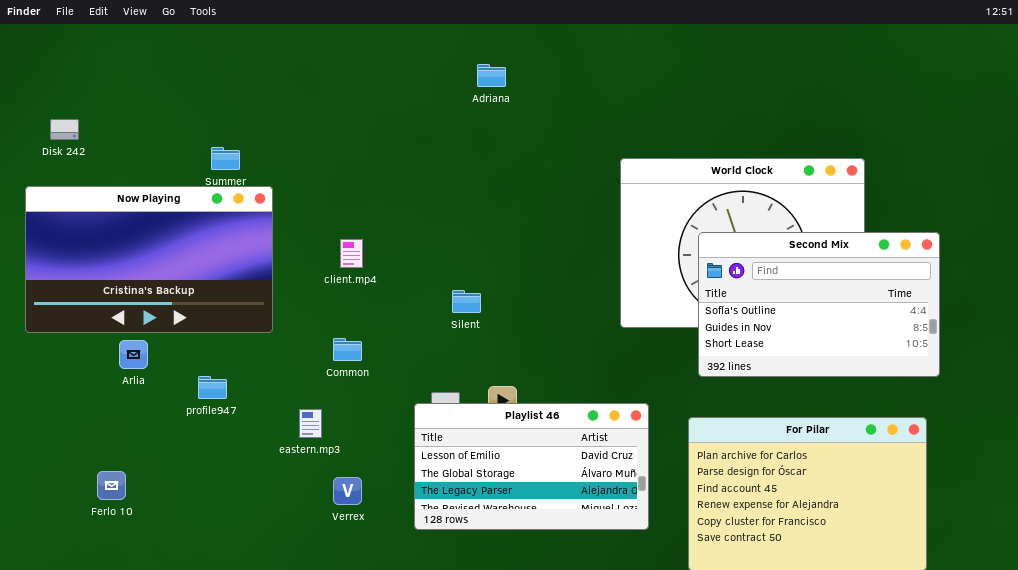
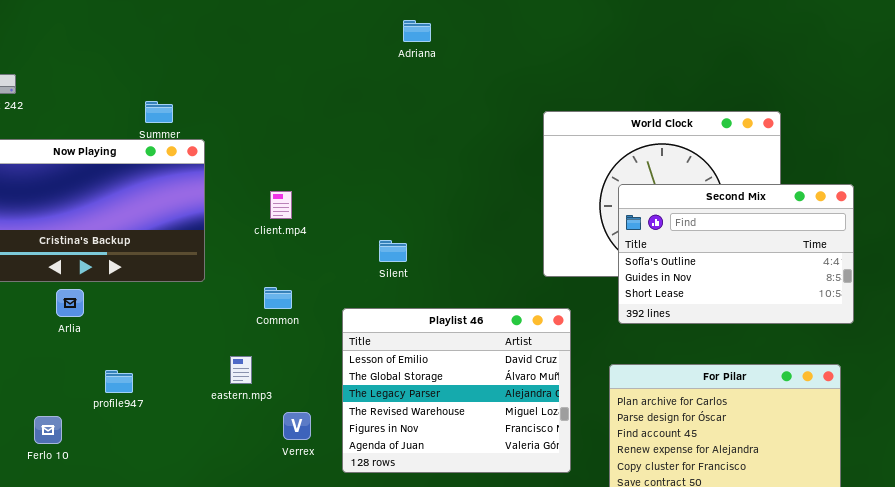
profile947: [198,376,227,399] -> [105,370,133,393], moved
Playlist 46: [414,403,649,530] -> [342,308,571,473], resized
Verrex: [333,477,362,505] -> [283,412,311,440], moved

